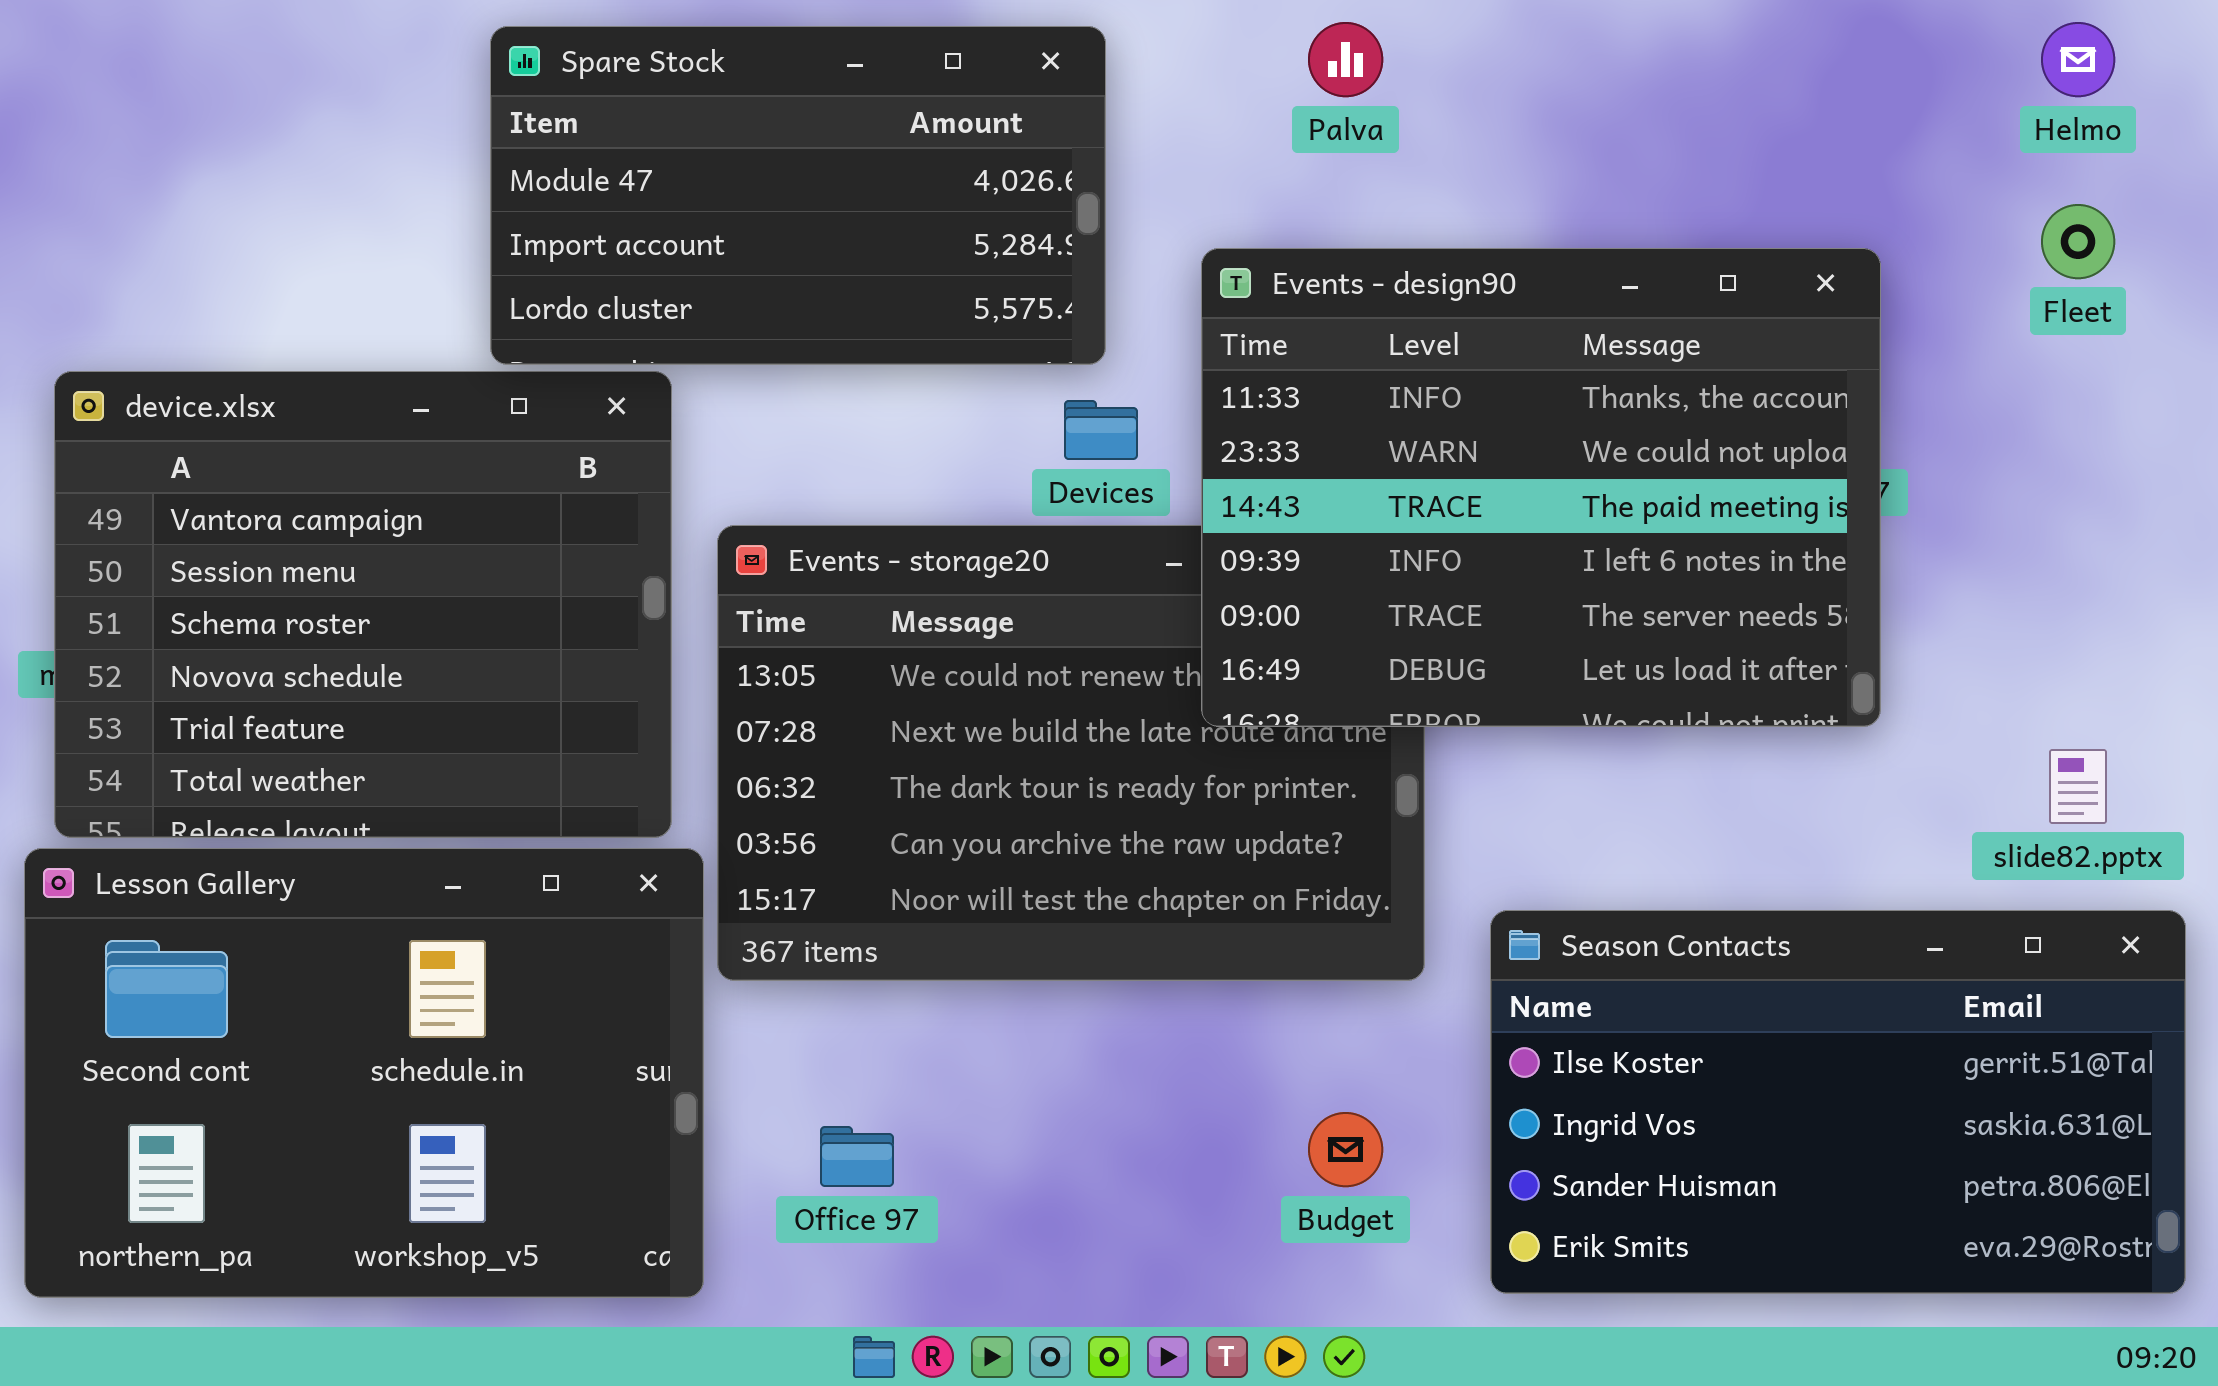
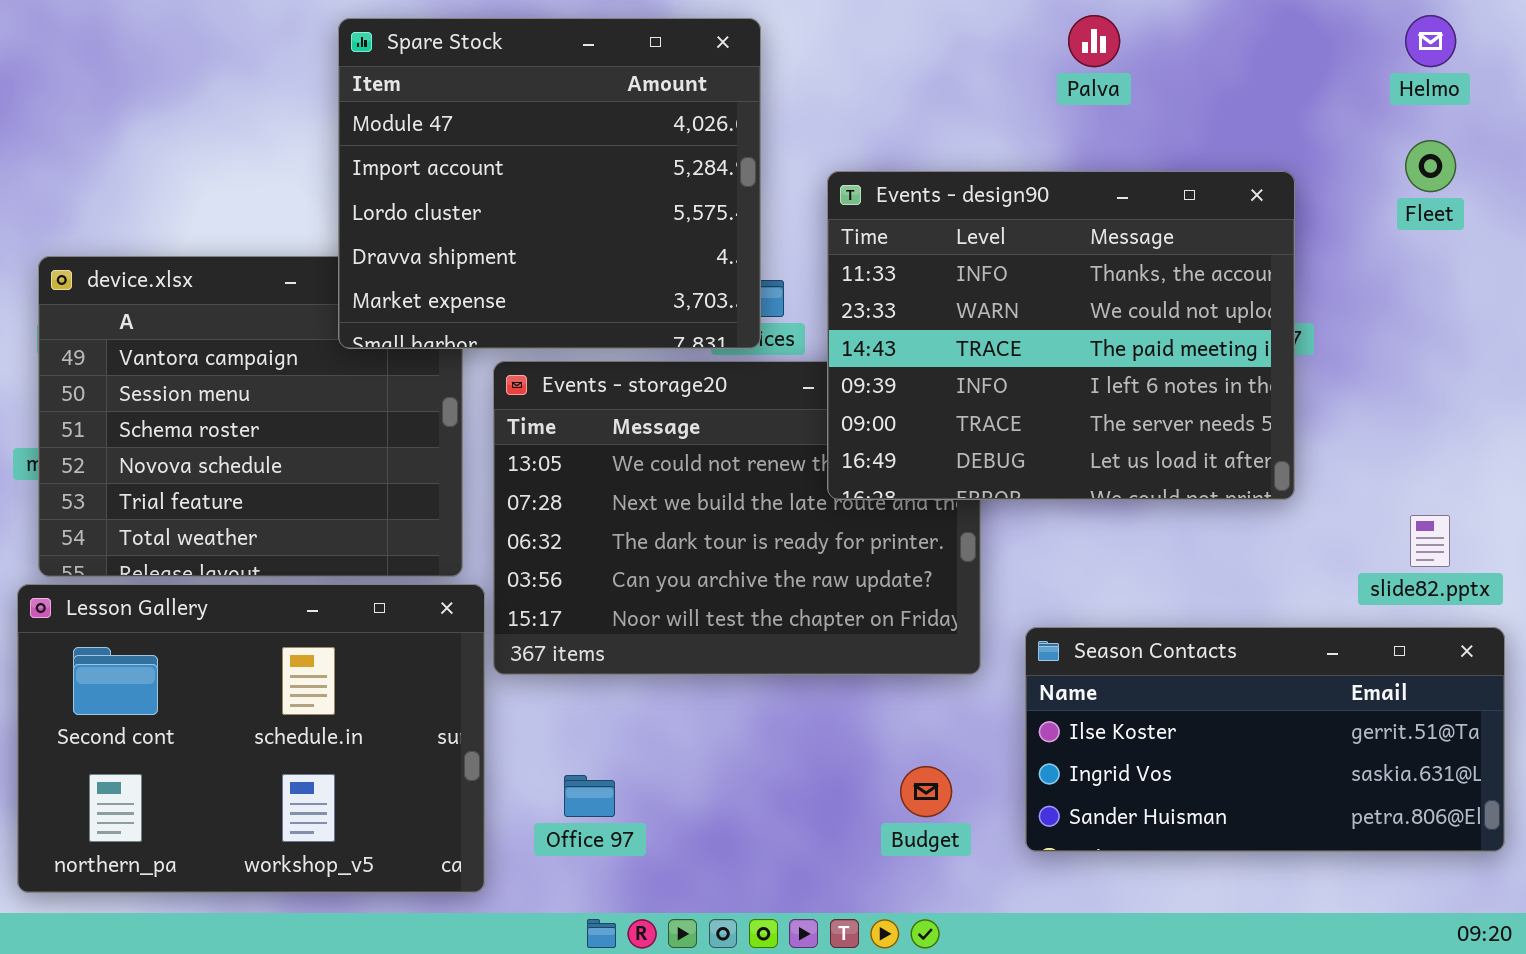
Palva: [1308,22,1383,97] -> [1068,15,1120,67], moved
Spare Stock: [490,26,1106,365] -> [338,18,761,349], resized
Season Contacts: [1490,910,2186,1294] -> [1025,627,1505,852], resized

